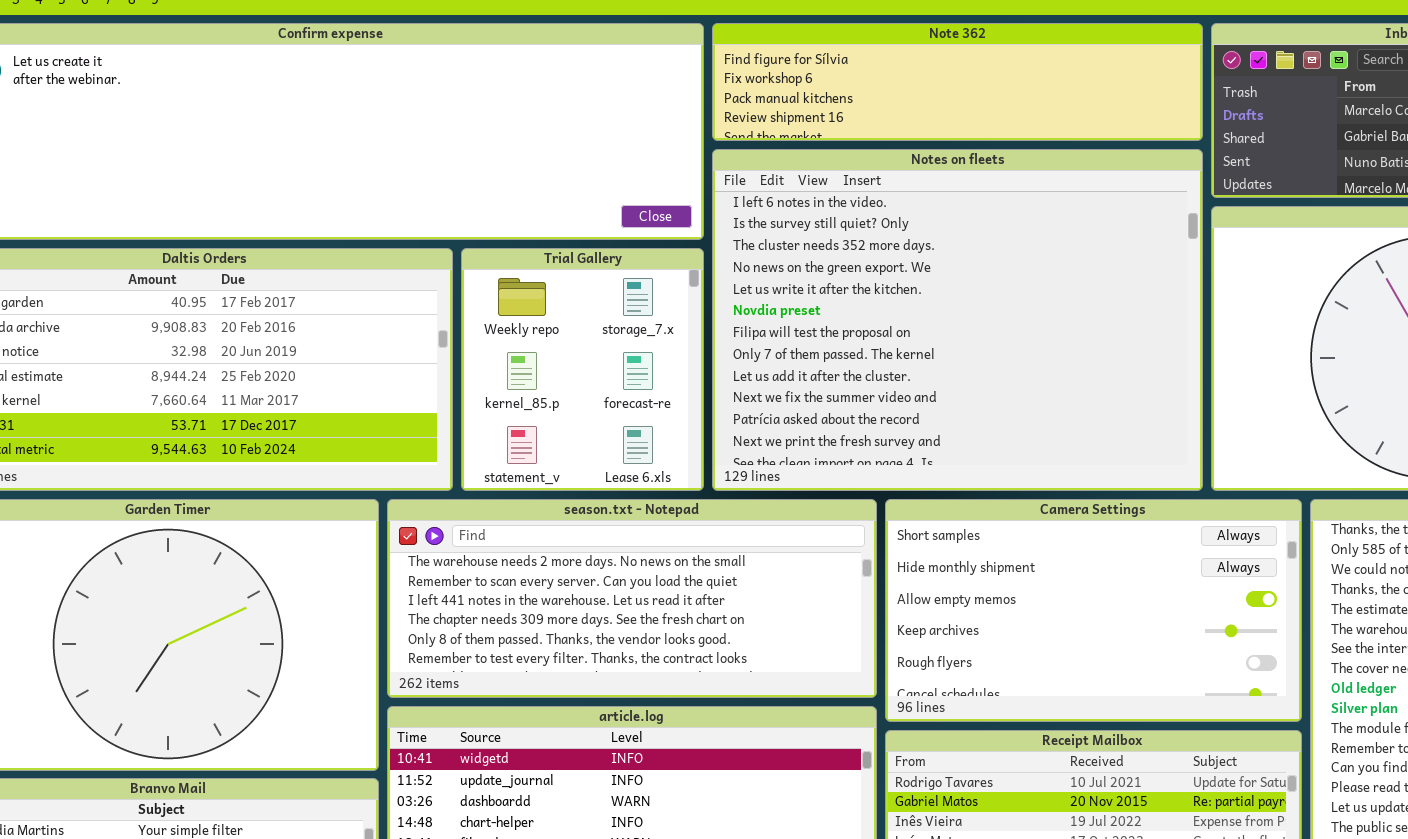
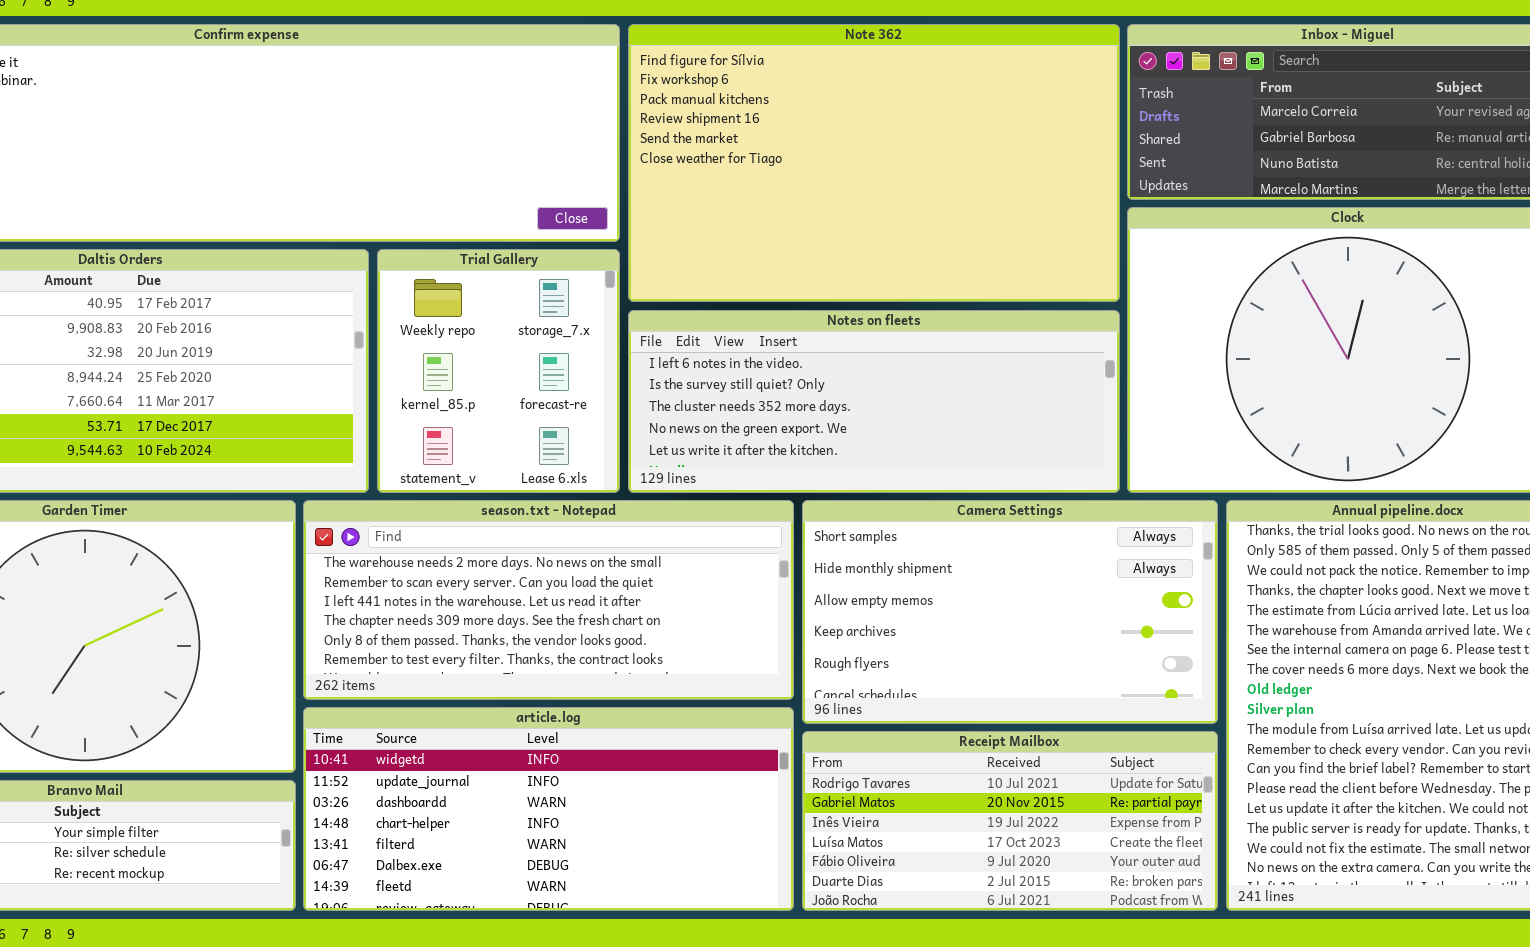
Note 362: [712,23,1203,141] -> [628,24,1120,302], resized
Notes on fleets: [712,149,1203,491] -> [628,310,1120,493], resized

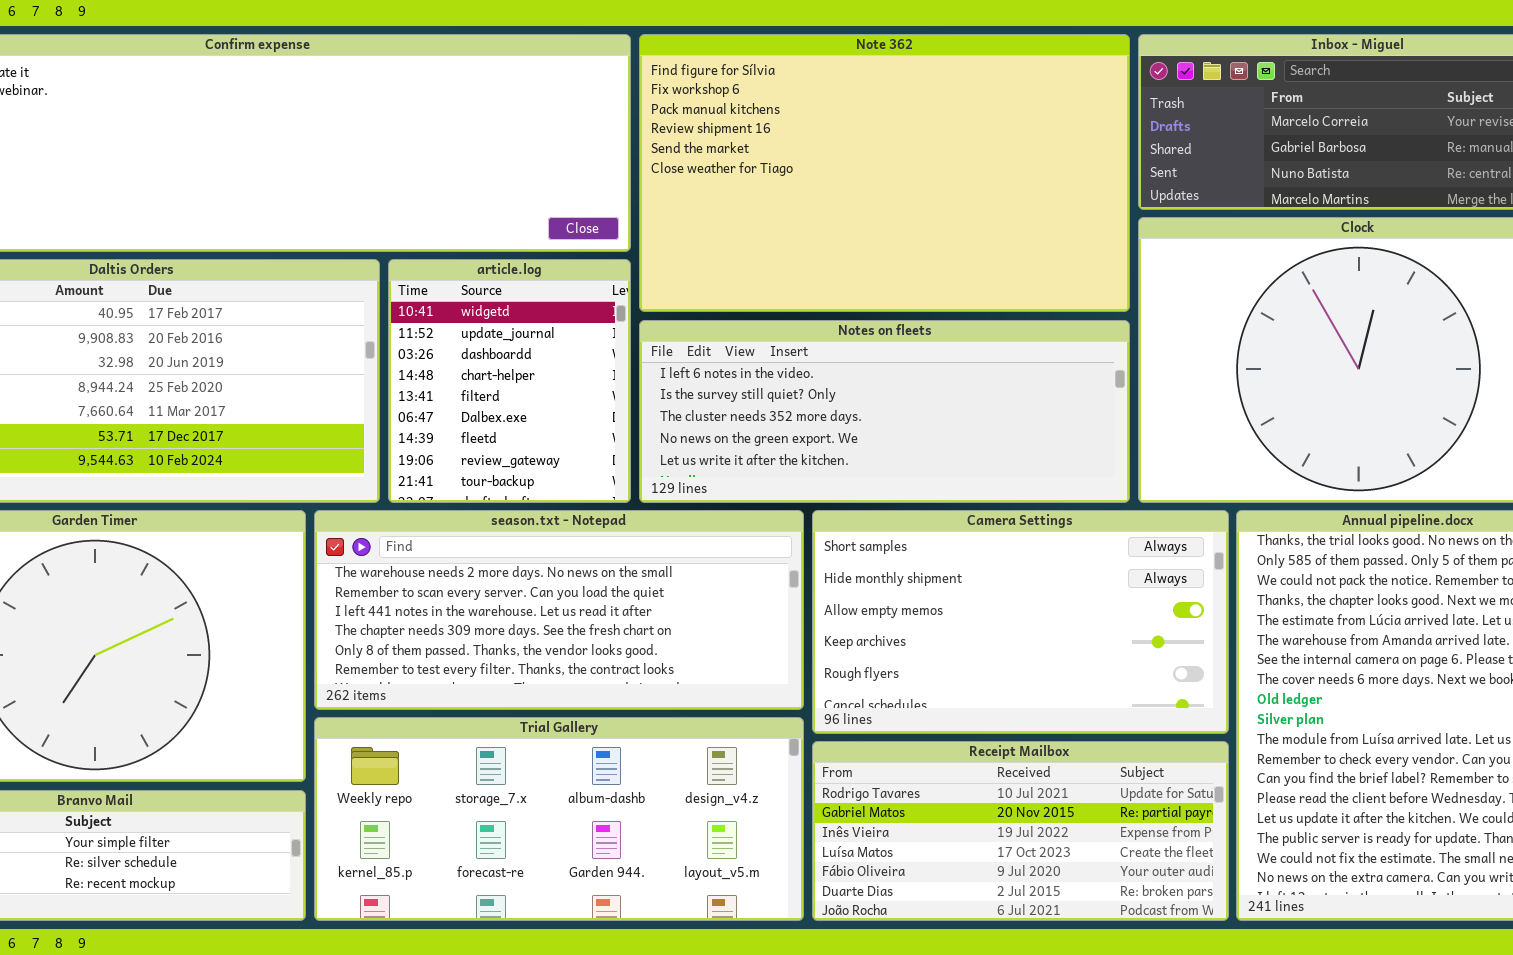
Trial Gallery: [377,249,620,493] -> [314,717,804,921], moved, resized
article.log: [303,707,794,911] -> [388,259,631,503], moved, resized

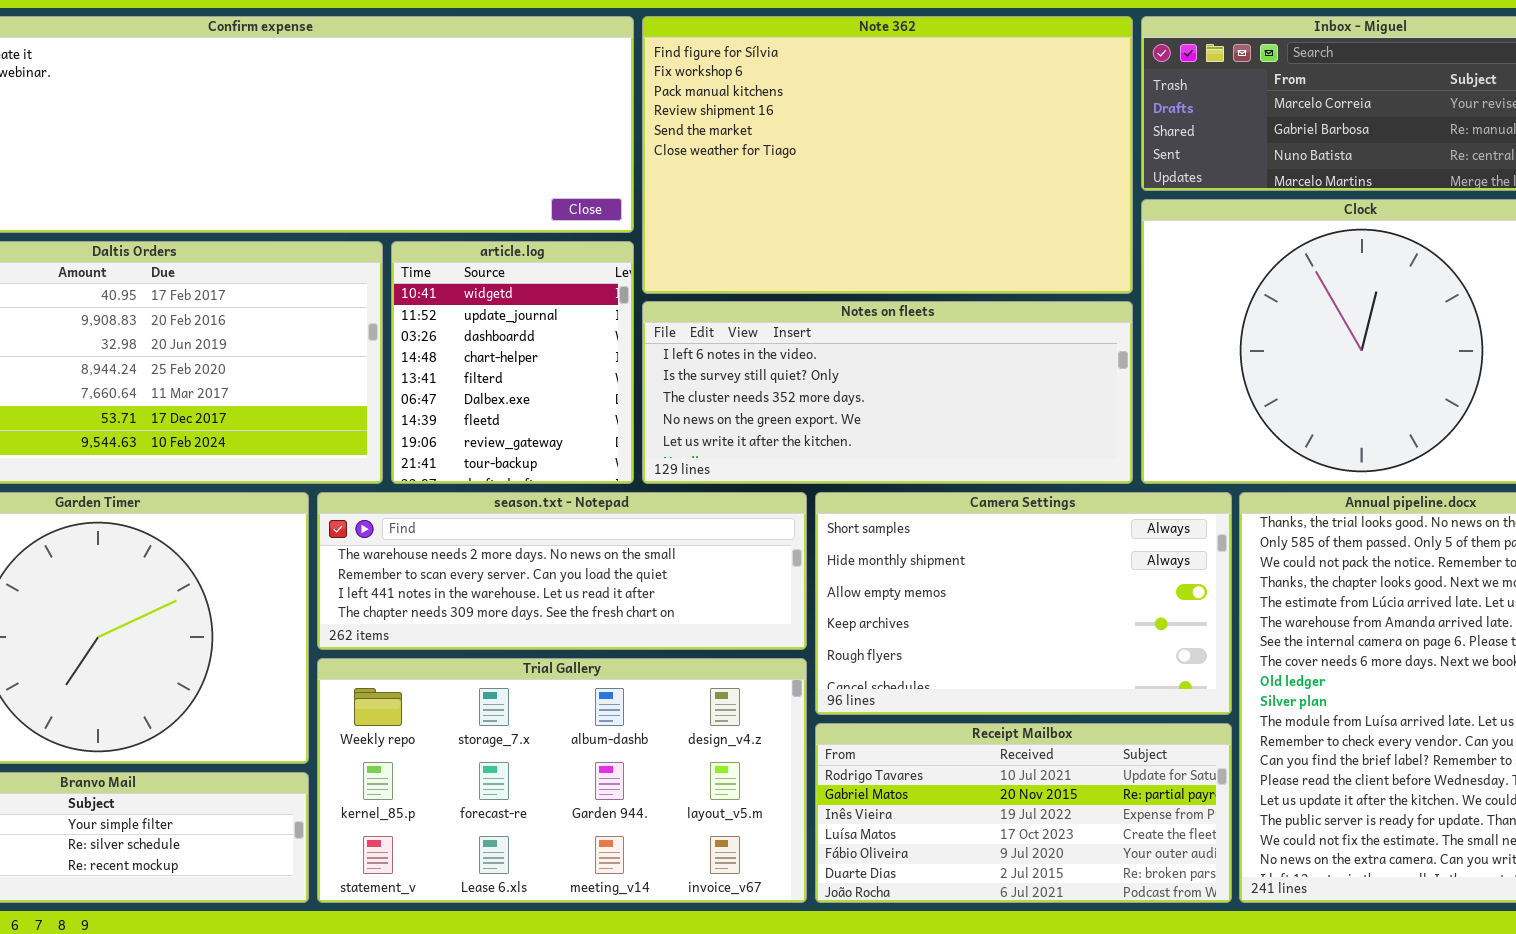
season.txt - Notepad: [314,510,804,710] -> [317,492,807,650], resized
Trial Gallery: [314,717,804,921] -> [317,658,807,903], resized

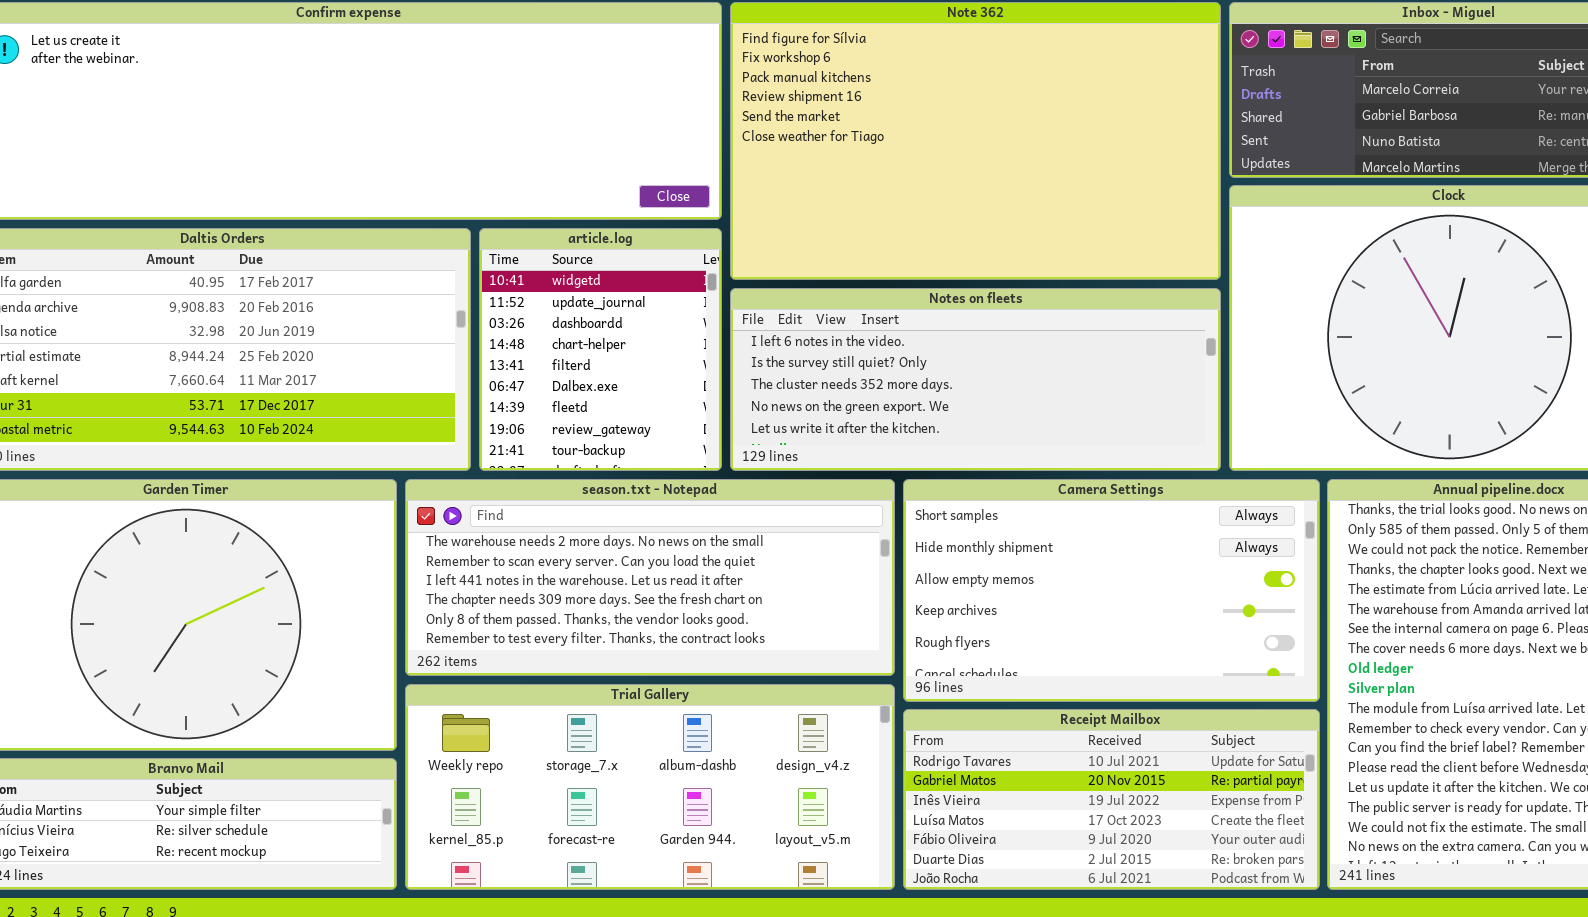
season.txt - Notepad: [317,492,807,650] -> [405,479,895,676], resized
Trial Gallery: [317,658,807,903] -> [405,684,895,890], resized

